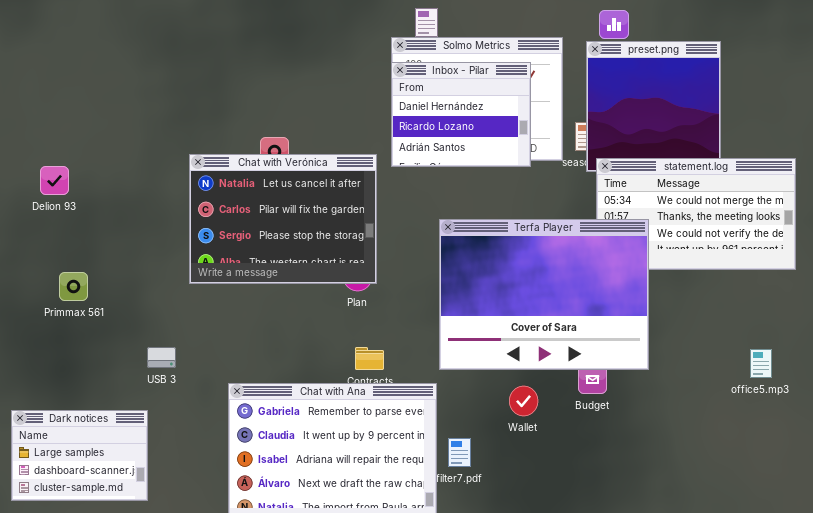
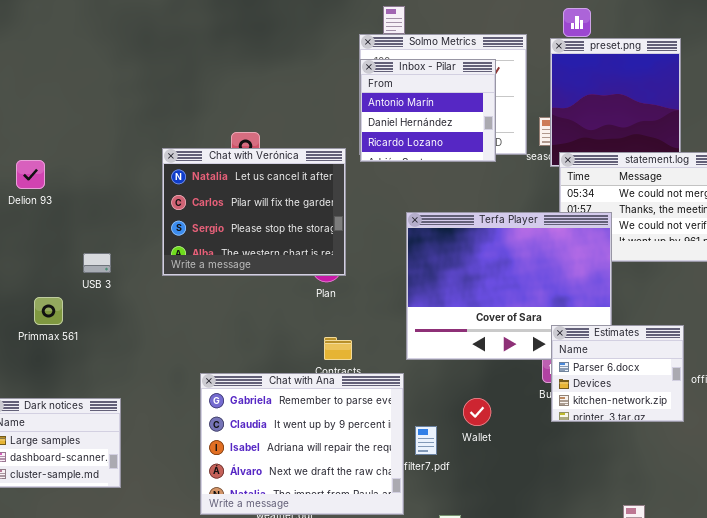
Inbox - Pilar: [391,62,531,167] -> [360,59,496,162], scrolled up 1 row
Primmax 561: [59,272,88,301] -> [34,297,63,325], moved
Estimates: none -> [551,325,684,422], opened
USB 3: [147,347,176,368] -> [83,253,111,273], moved
Wallet: [509,386,538,416] -> [463,398,491,426], moved

